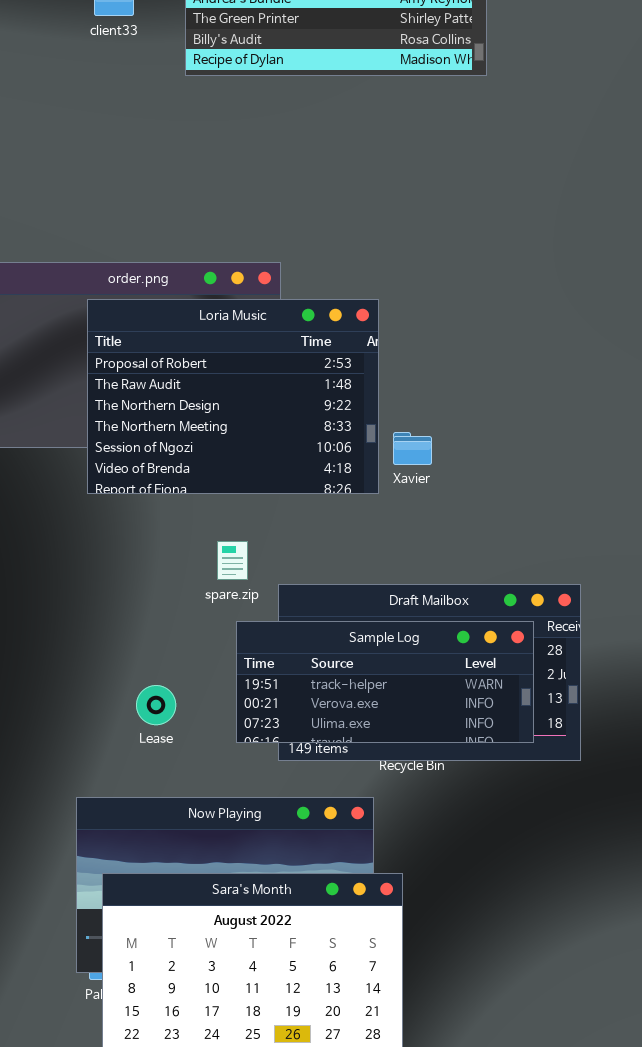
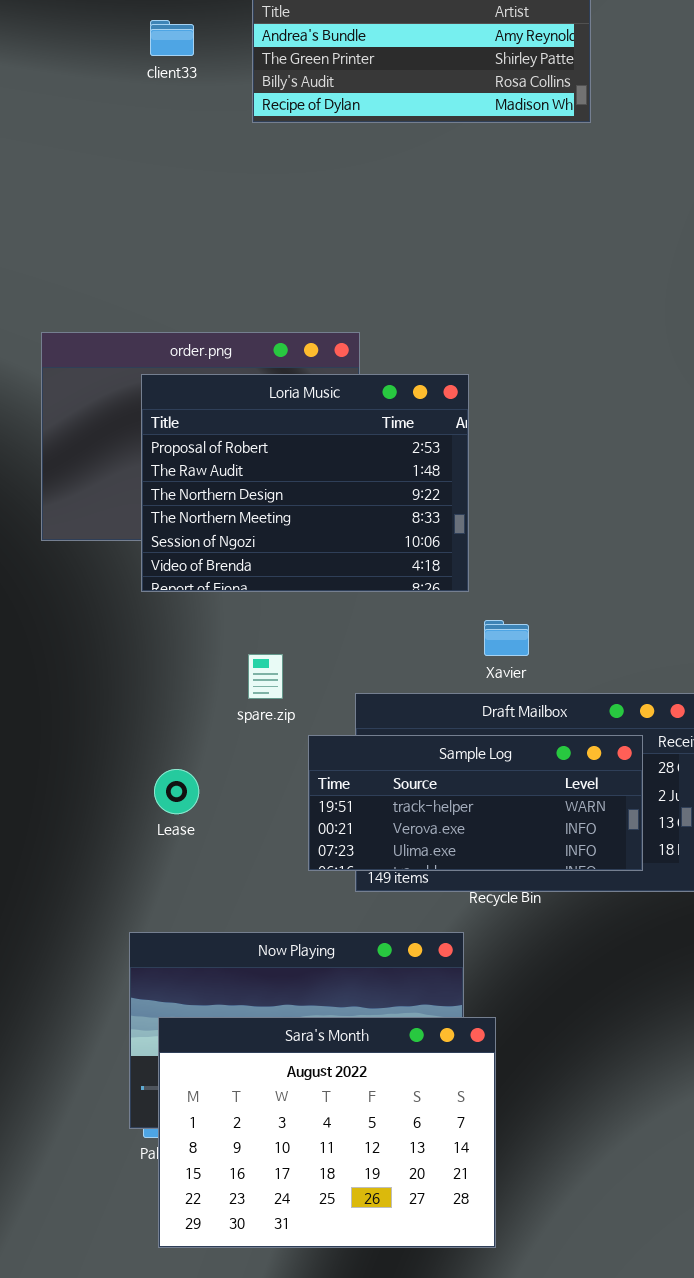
Xavier: [393,432,432,465] -> [484,620,529,656], moved
spare.zip: [217,541,248,580] -> [248,654,283,699], moved
Lease: [136,685,176,725] -> [154,769,199,814], moved

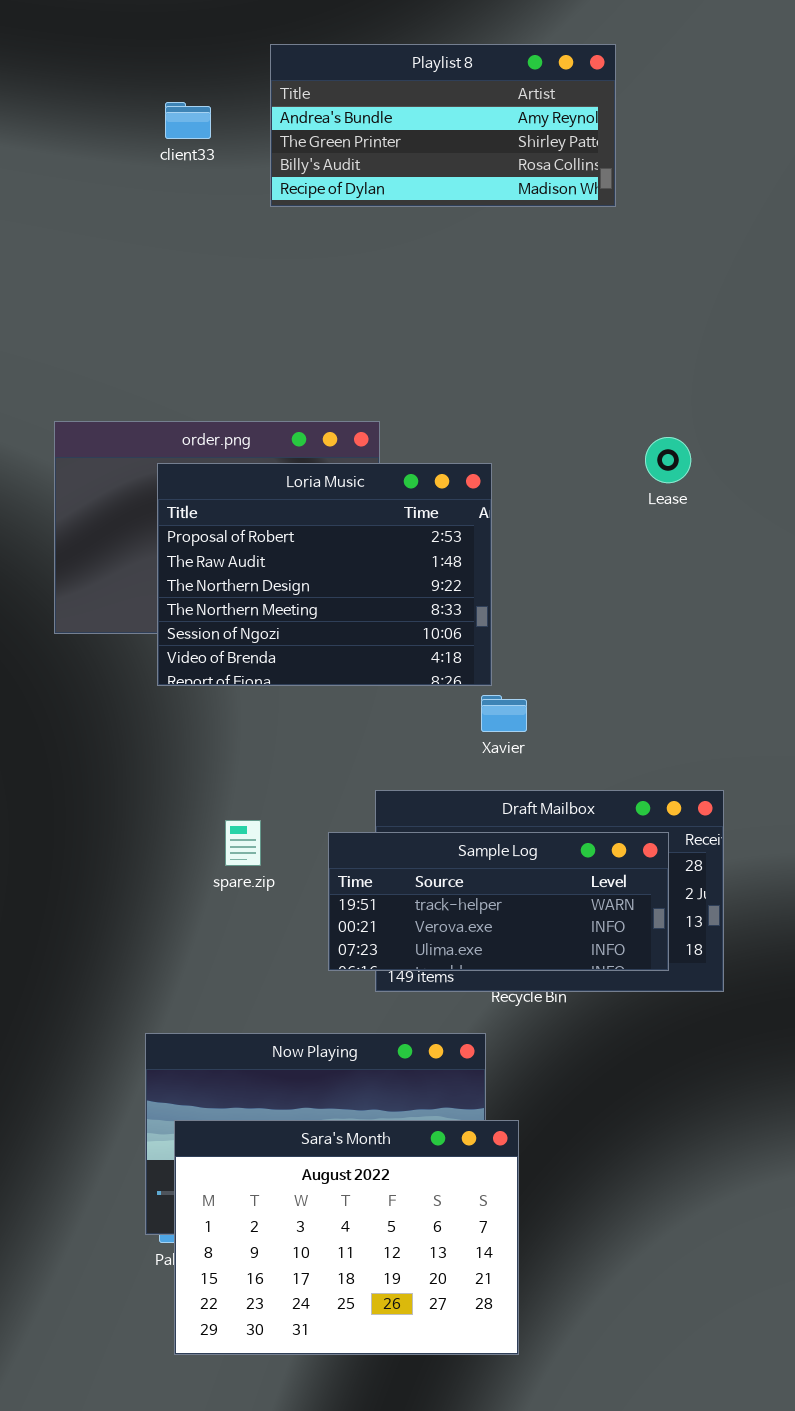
Xavier: [484,620,529,656] -> [481,695,527,732], moved
spare.zip: [248,654,283,699] -> [225,820,261,866], moved
Lease: [154,769,199,814] -> [645,437,691,483], moved

